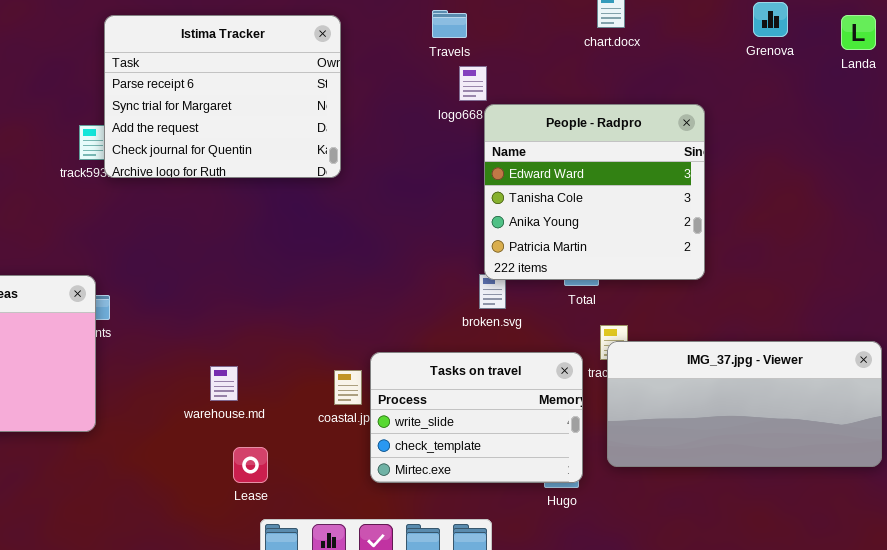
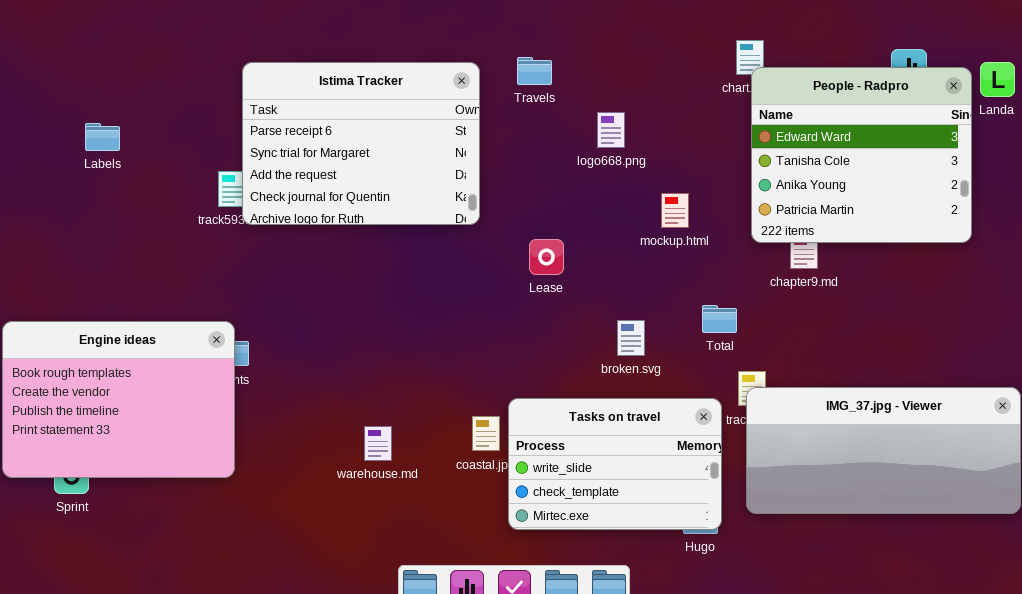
Travels: [432,10,467,38] -> [517,57,552,85], moved
People - Radpro: [484,104,705,280] -> [751,67,972,243], moved
warehouse.md: [210,366,238,401] -> [364,426,392,461], moved
Lease: [233,447,268,483] -> [529,239,564,275], moved

